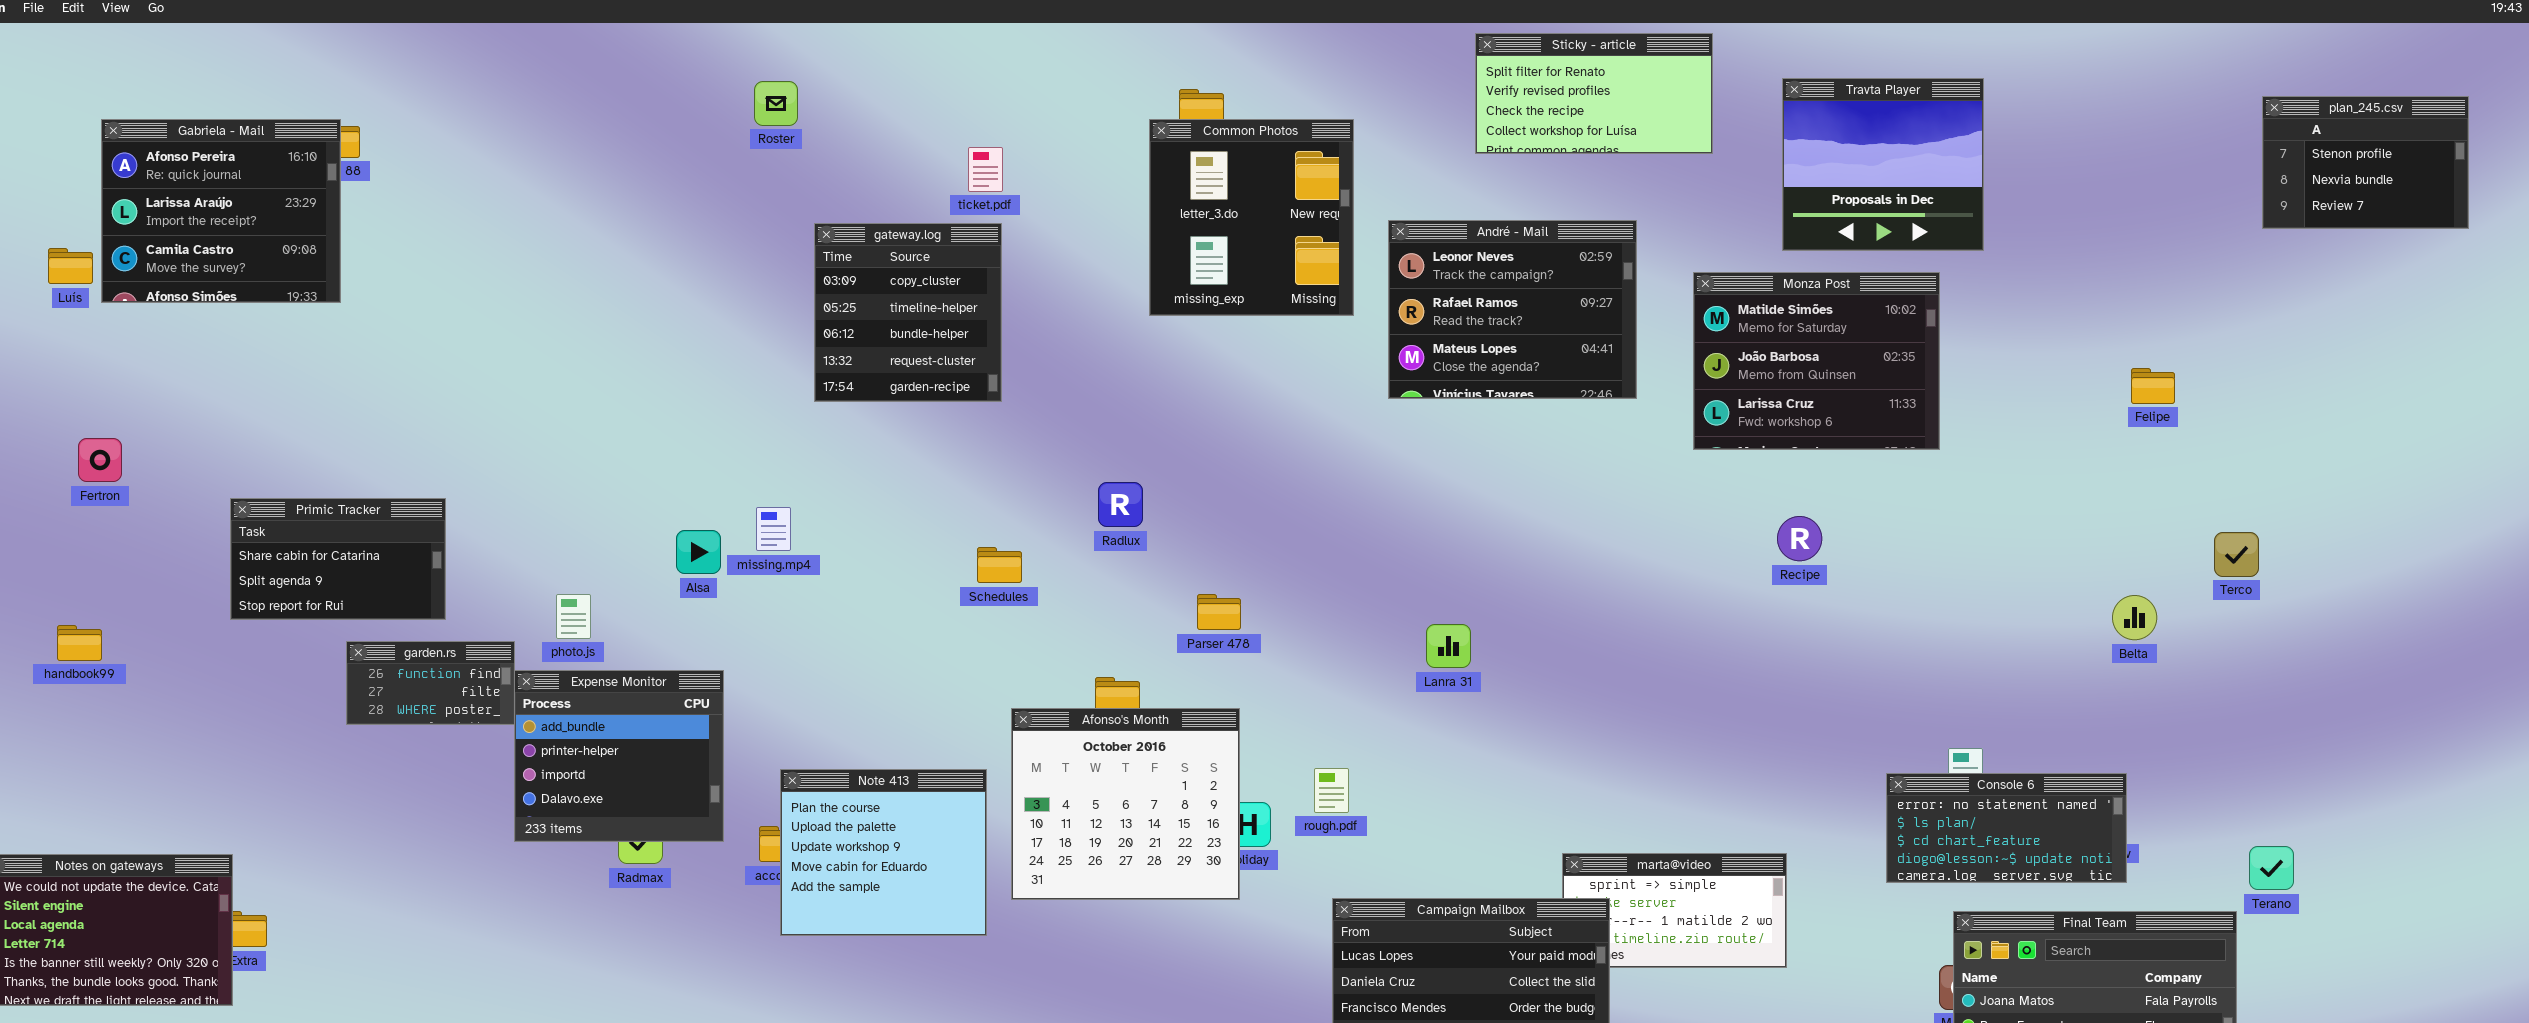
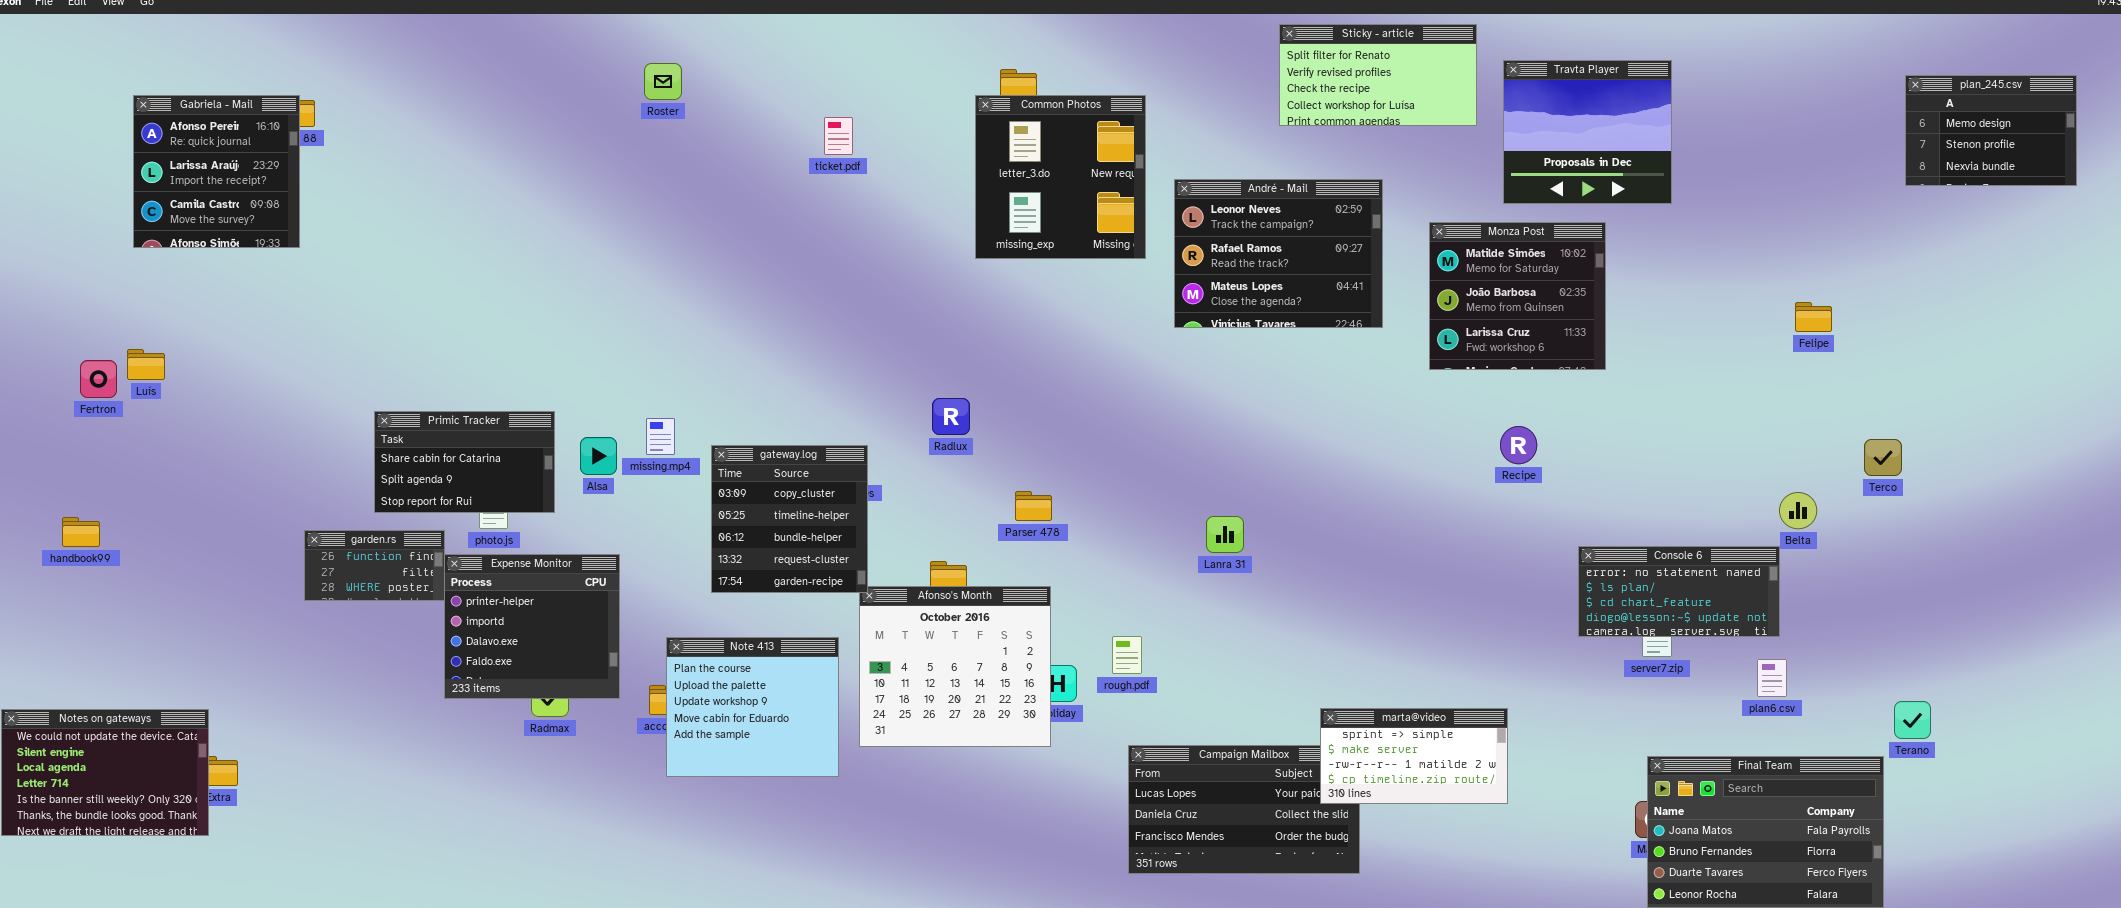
Sticky - article: [1475,33,1713,154] -> [1279,24,1477,126], moved
plan_245.csv: [2262,96,2469,229] -> [1905,75,2077,186], scrolled up 1 row
Gabriela - Mail: [101,119,341,303] -> [133,95,300,248], resized
gateway.log: [814,223,1002,402] -> [711,445,868,593], moved
Luís: [48,248,93,284] -> [127,349,165,380], moved
Monza Post: [1693,272,1940,450] -> [1429,222,1606,370], resized
Primic Tracker: [230,498,446,620] -> [374,411,555,513], moved
Expense Monitor: [514,670,724,842] -> [444,554,620,699], scrolled down 1 row
Console 6: [1886,773,2127,883] -> [1578,546,1780,637], moved
marta@video: [1562,853,1787,968] -> [1320,708,1508,804], raised

